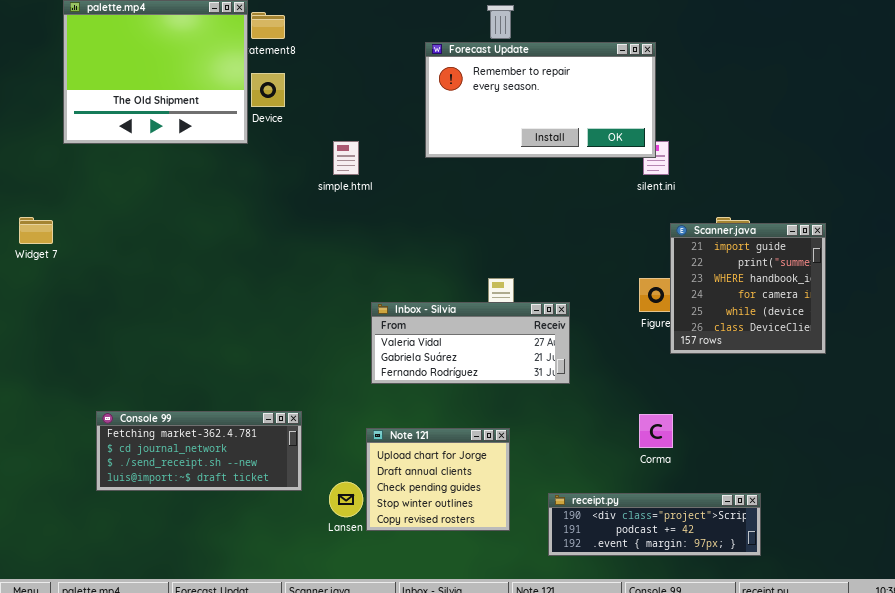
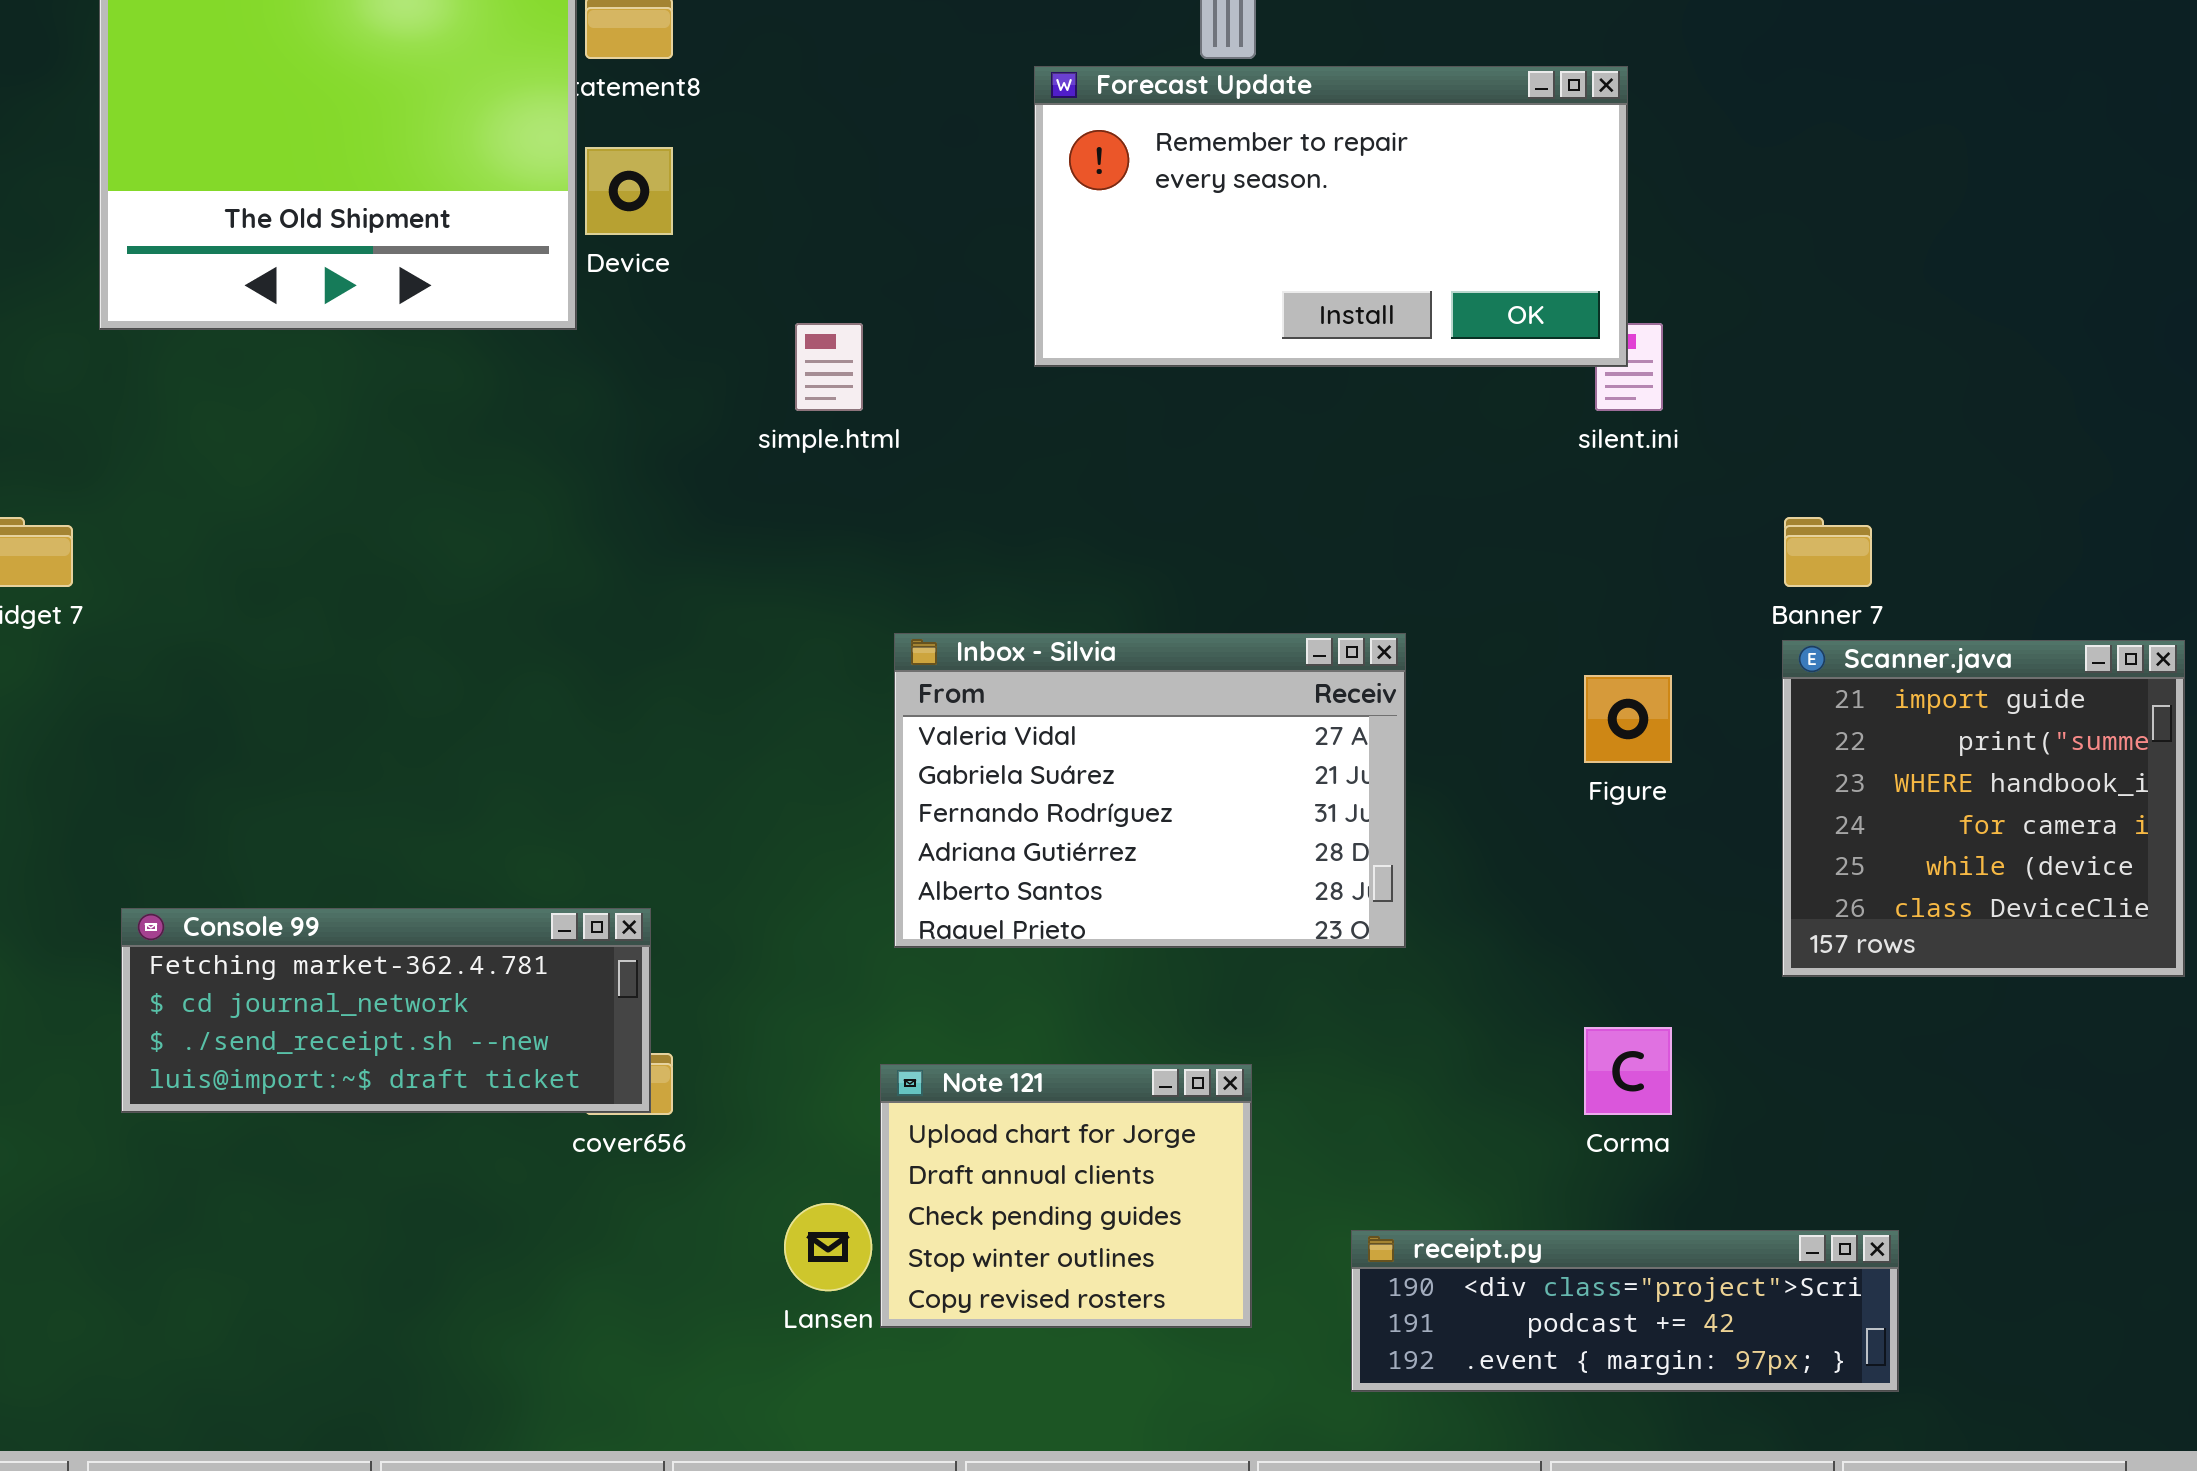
Scanner.java: [670,223,826,354] -> [1782,640,2185,977], moved
Inbox - Silvia: [371,302,570,384] -> [894,633,1406,948], resized
Console 99: [96,411,302,491] -> [121,908,651,1113], moved

